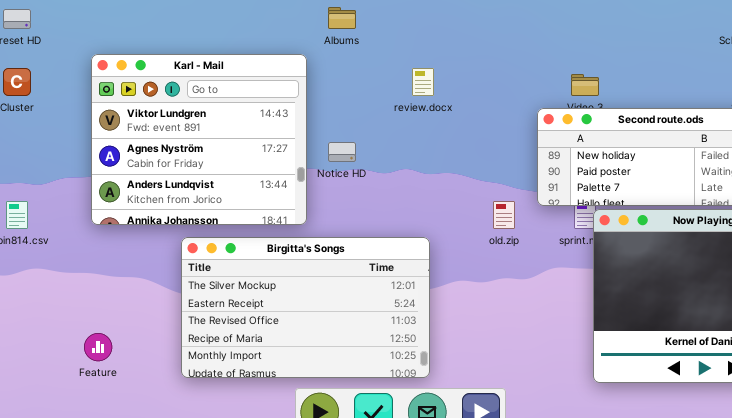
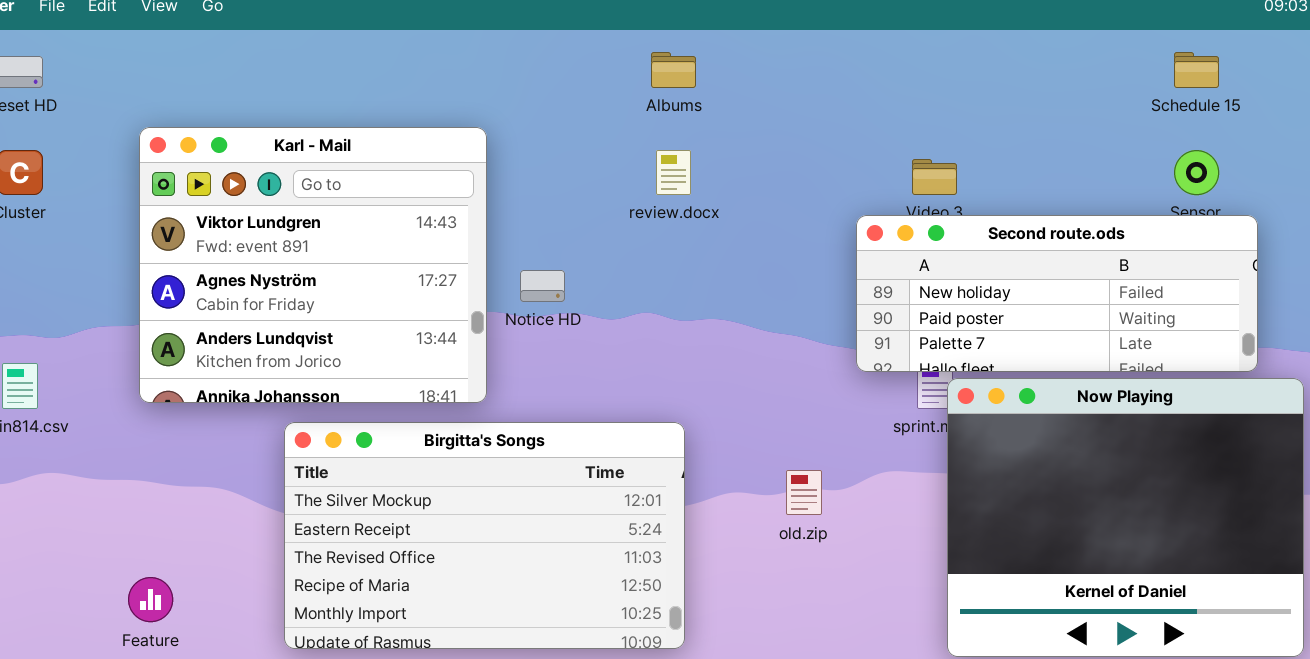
Albums: [328,7,356,29] -> [651,52,696,88], moved
old.zip: [493,201,515,229] -> [786,470,822,515], moved

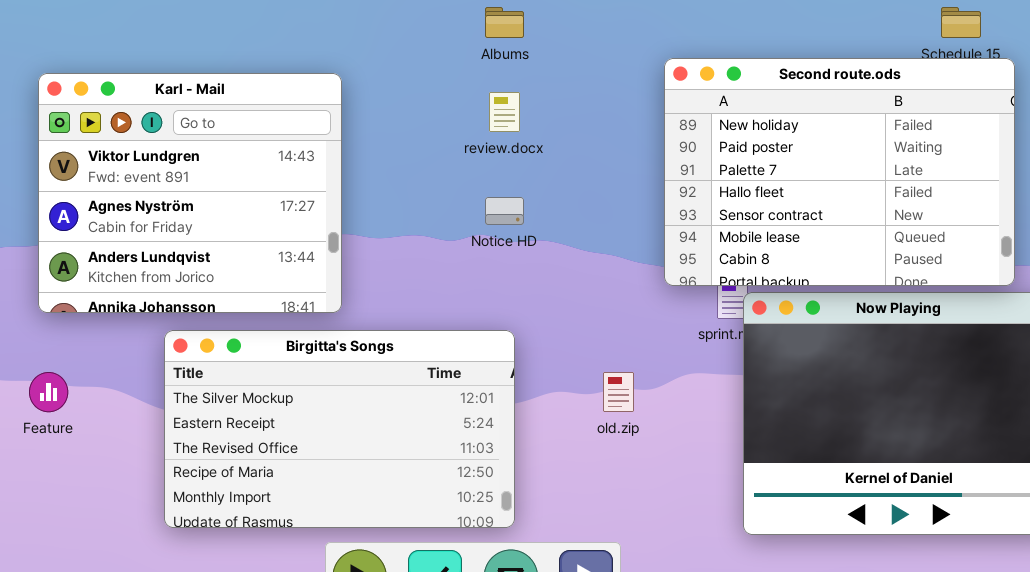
Second route.ods: [856,215,1258,372] -> [664,58,1015,286], resized
Notice HD: [520,270,565,302] -> [485,197,524,225], moved
Feature: [128,577,173,622] -> [29,372,68,412], moved

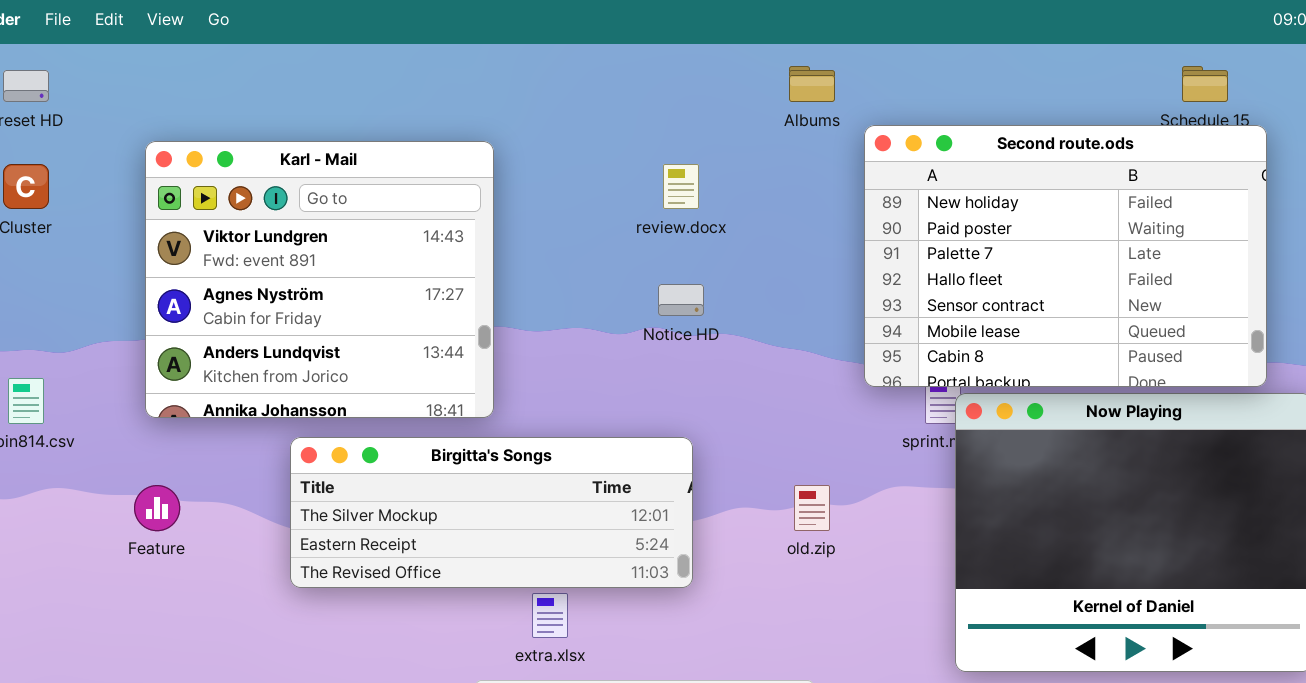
Albums: [485,7,524,38] -> [789,66,835,102], moved
Birgitta's Songs: [164,330,515,528] -> [290,437,693,588], resized

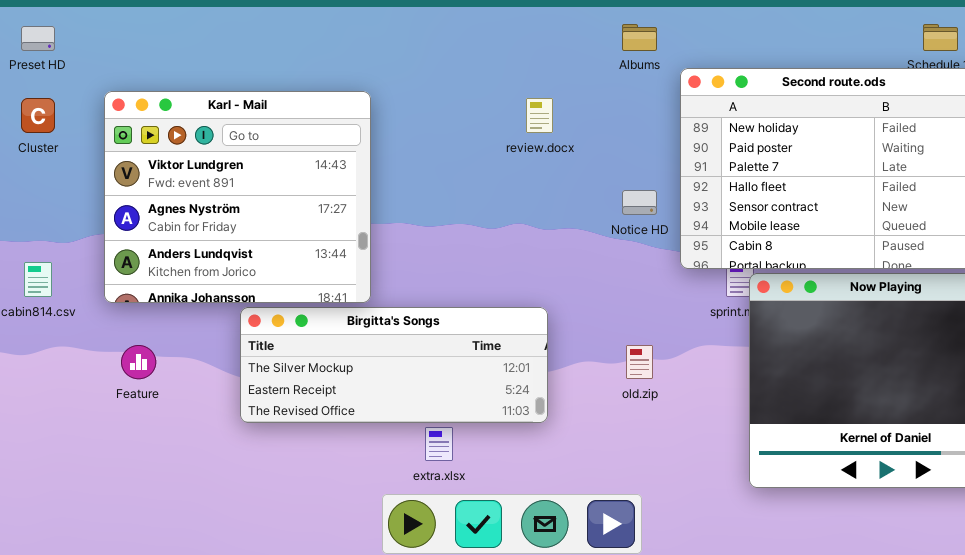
Karl - Mail: [145,141,494,418] -> [104,91,371,303], moved
Notice HD: [658,284,704,316] -> [622,190,657,215], moved

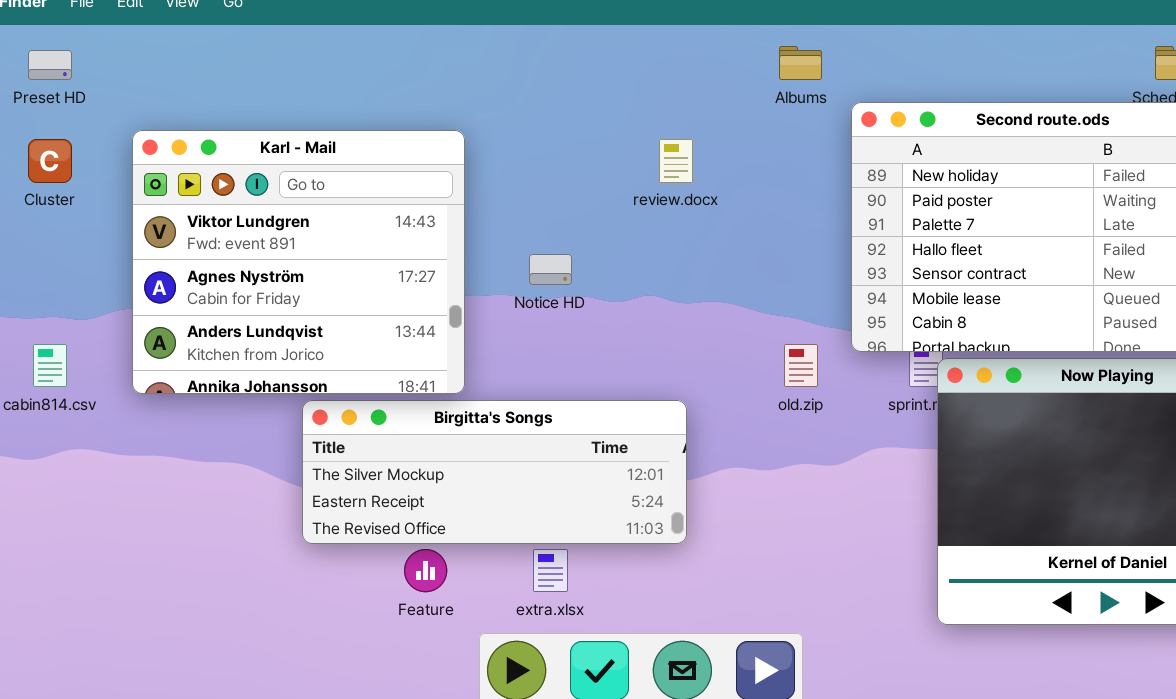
Notice HD: [622,190,657,215] -> [529,254,572,285], moved
Feature: [121,345,156,379] -> [404,549,447,592], moved
old.zip: [626,345,653,379] -> [784,344,818,387], moved

